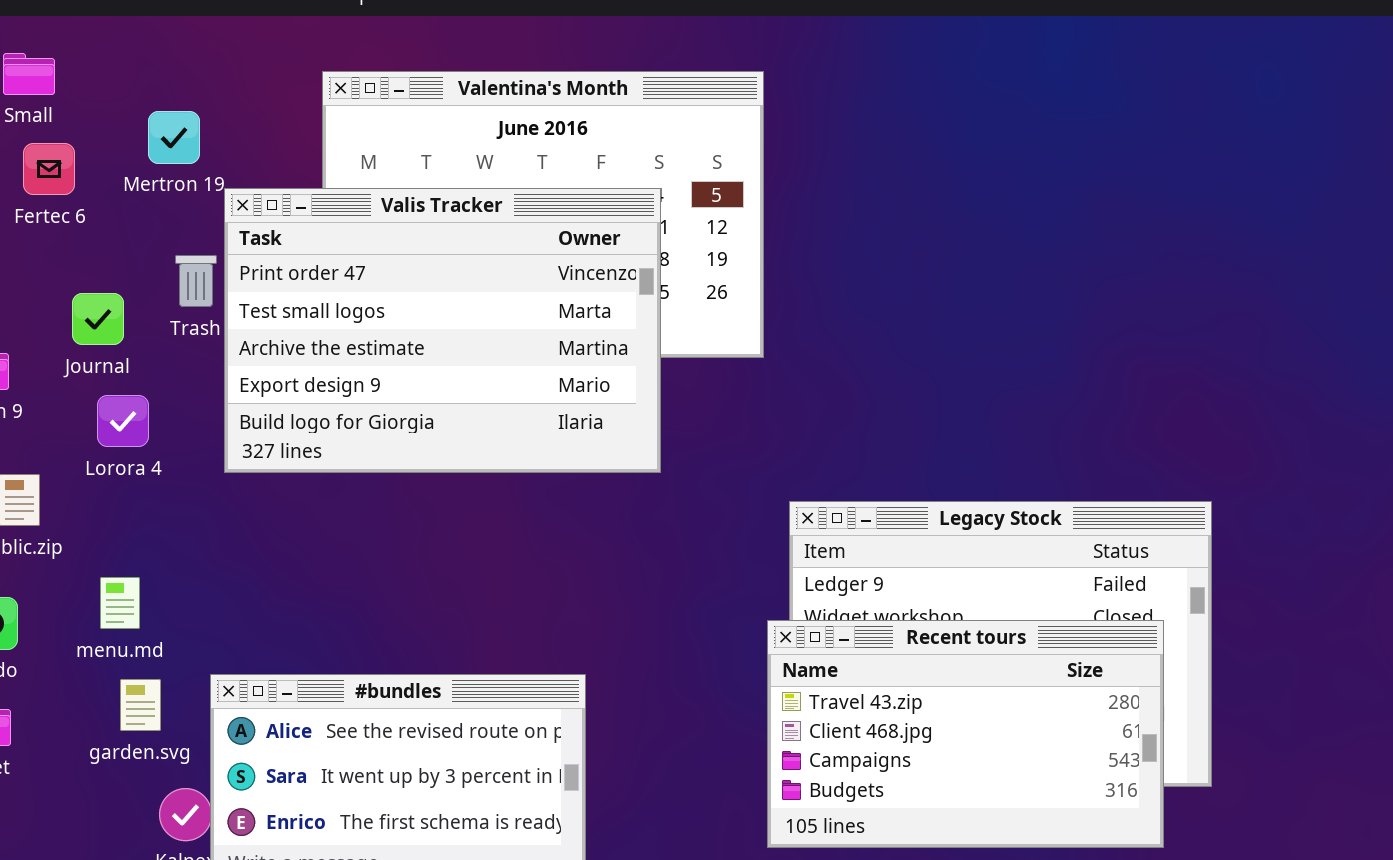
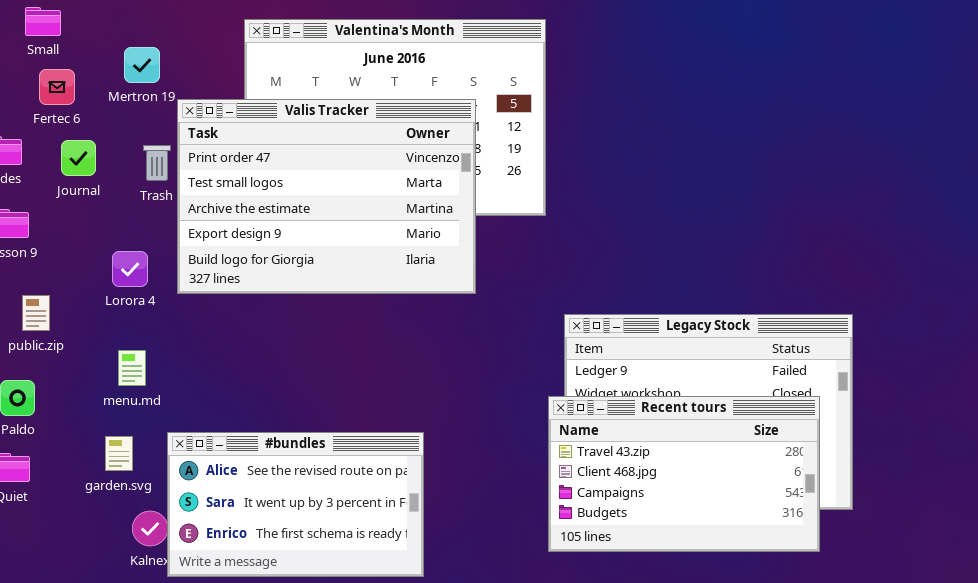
Journal: [72,293,124,345] -> [61,140,96,176], moved
Lorora 4: [97,395,149,447] -> [112,251,148,287], moved
menu.md: [100,577,140,629] -> [118,350,146,386], moved

